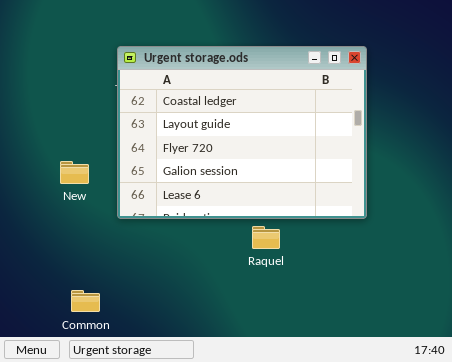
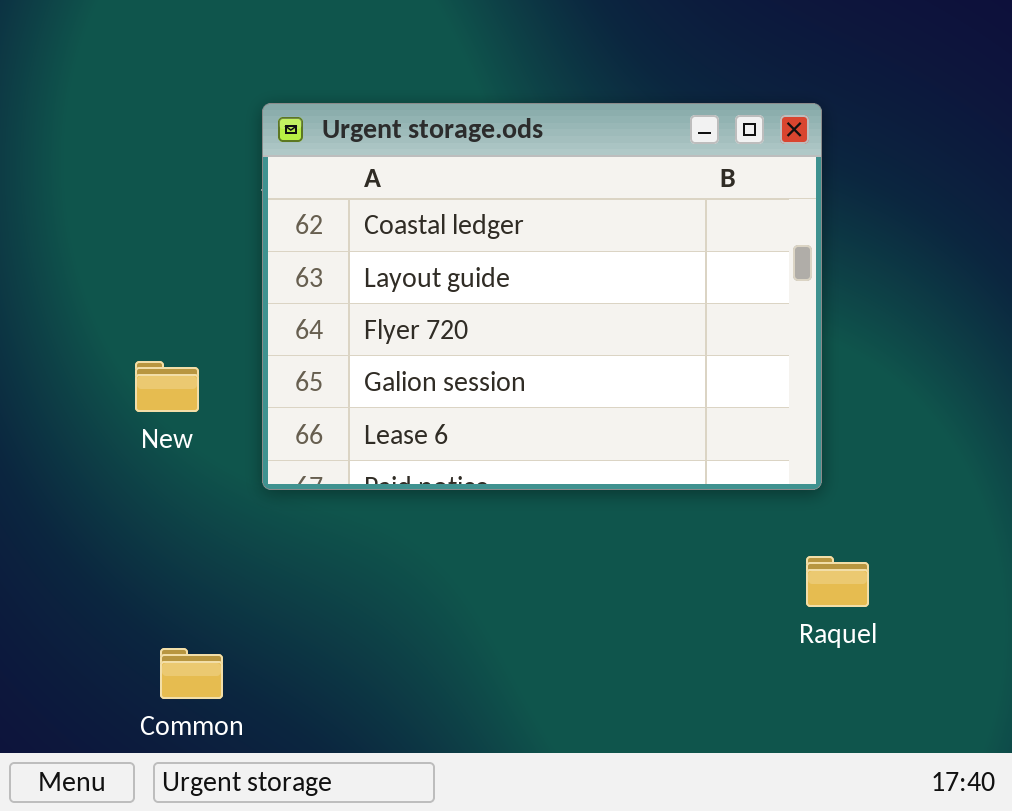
Raquel: [252,226,280,249] -> [806,556,869,607], moved

